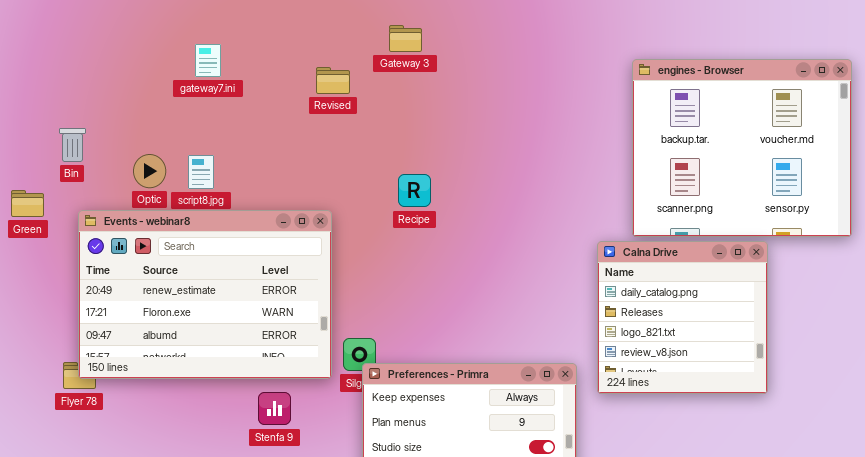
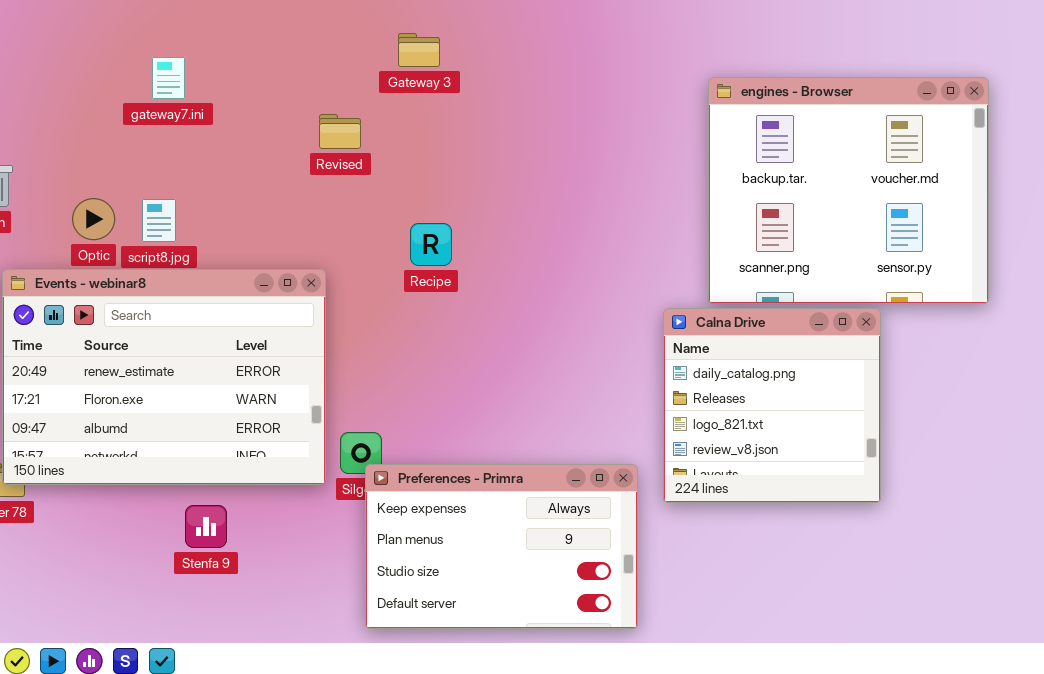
Revised: [316,67,350,94] -> [319,114,361,149], moved
Stenfa 9: [258,392,291,425] -> [185,505,227,548], moved

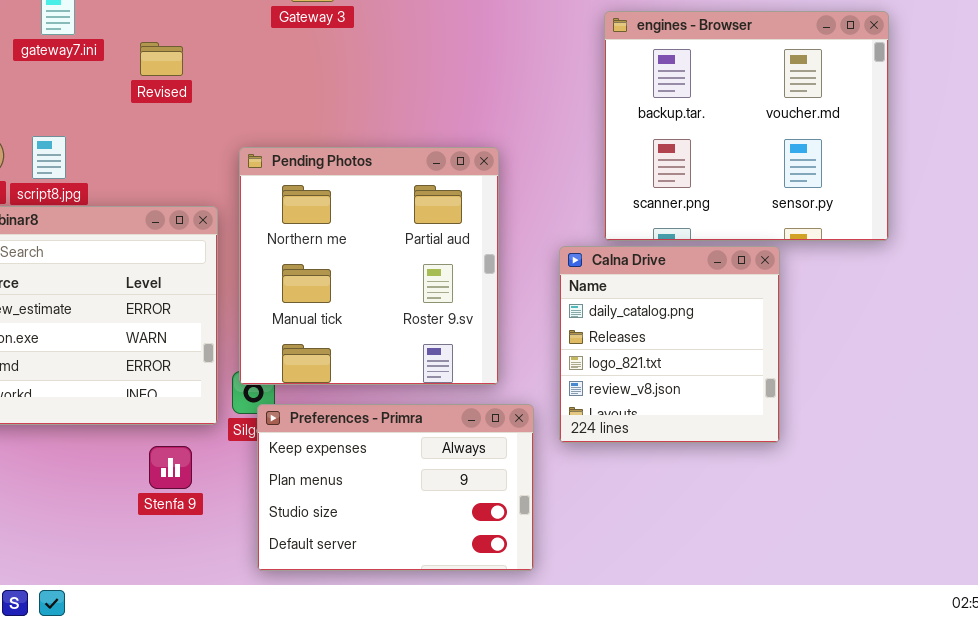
Revised: [319,114,361,149] -> [140,42,183,76], moved
Pending Photos: none -> [239,147,499,385], opened
Stenfa 9: [185,505,227,548] -> [149,446,192,489], moved

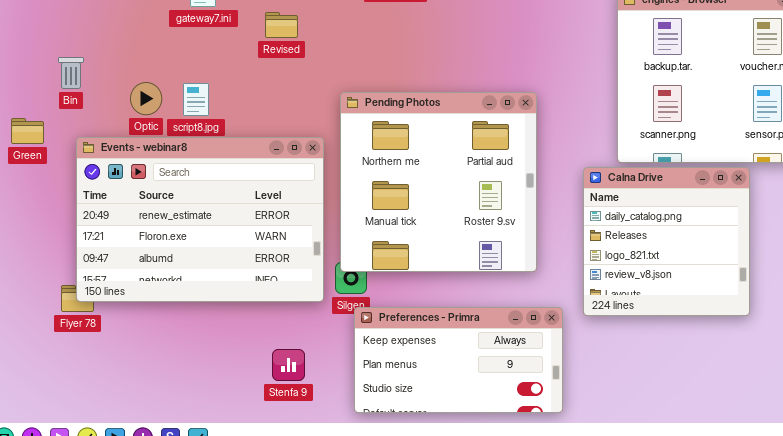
Preferences - Primra: [257,404,534,571] -> [354,307,563,413], resized
Stenfa 9: [149,446,192,489] -> [272,349,305,381], moved

